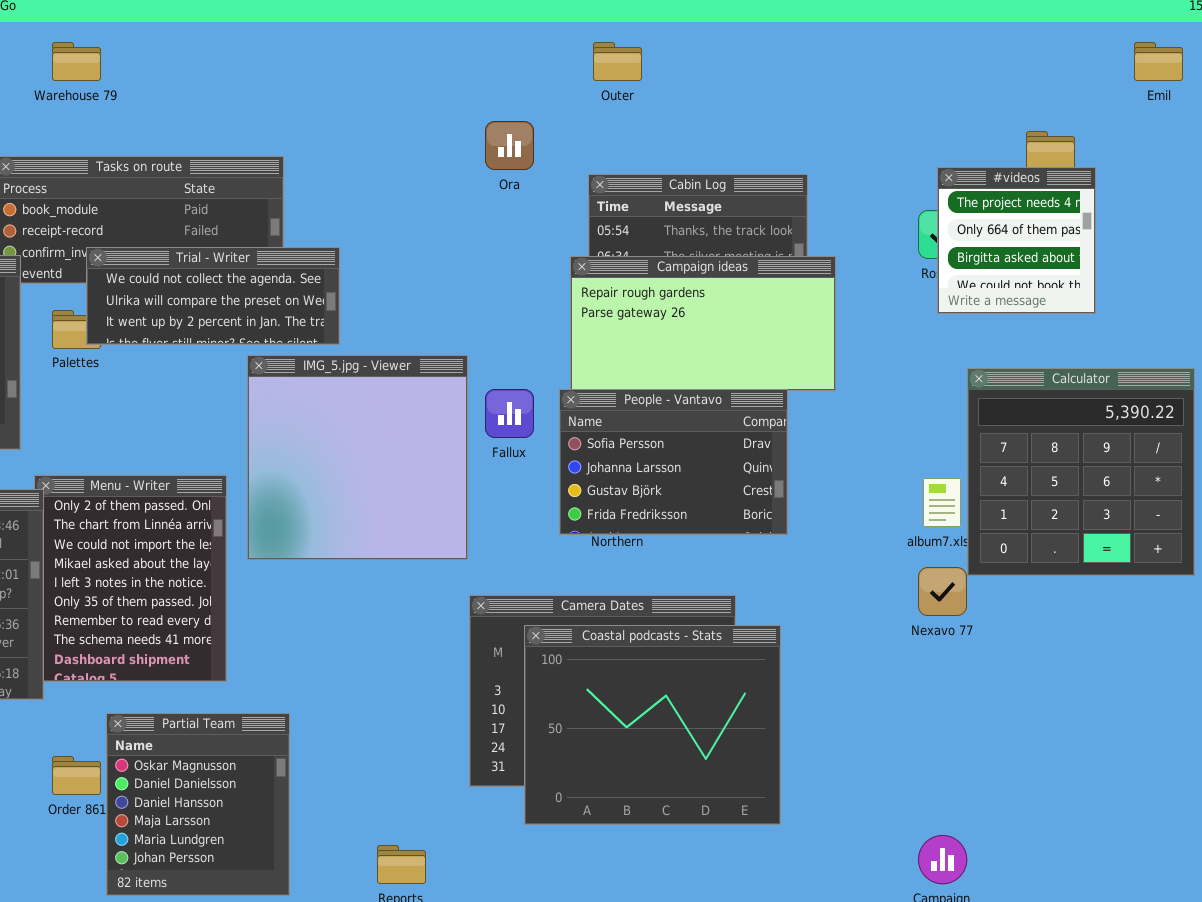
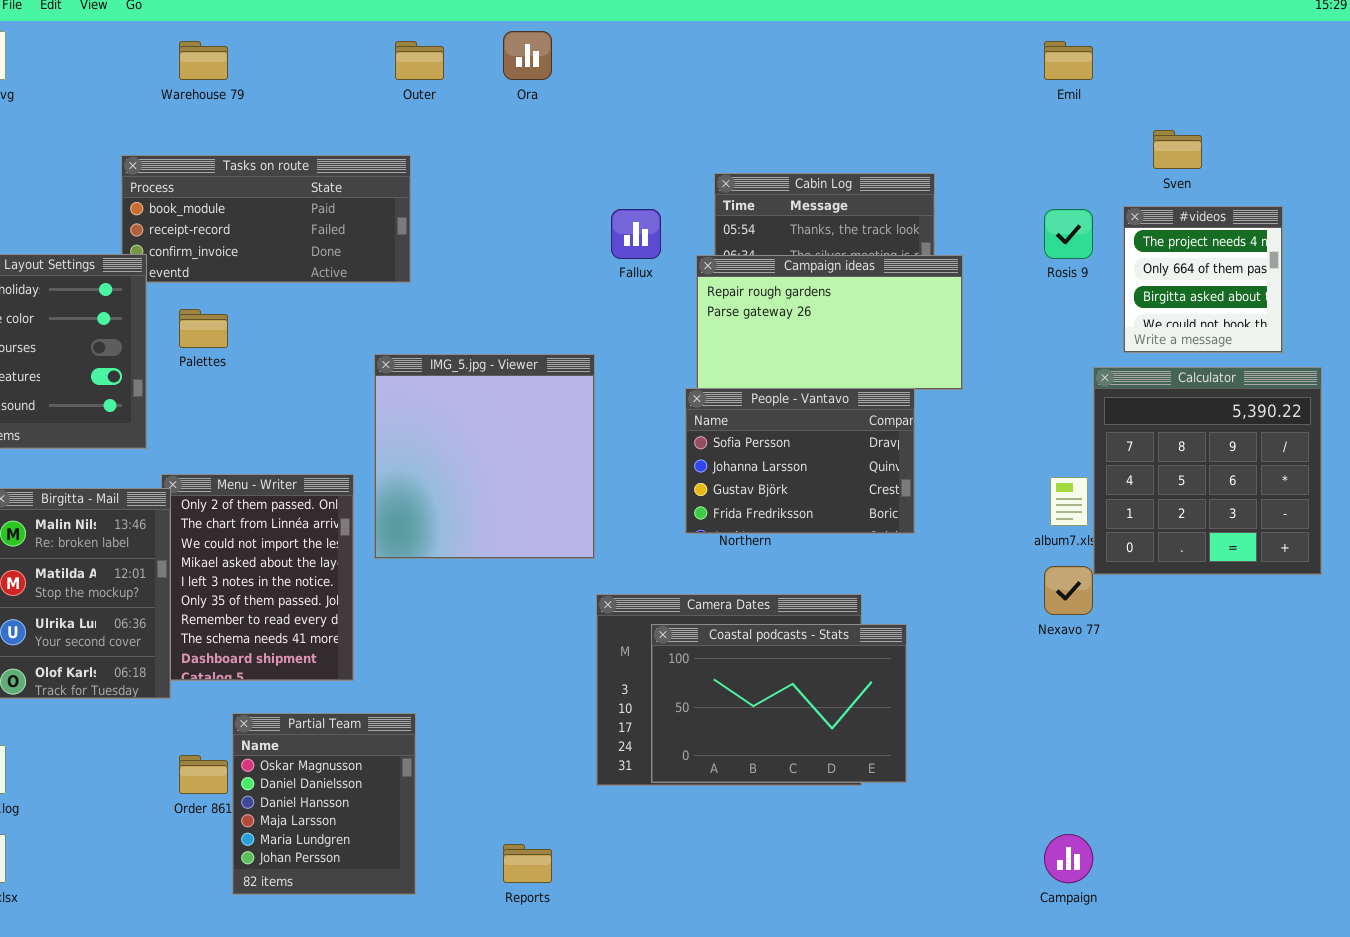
Outer: [593,42,642,81] -> [395,41,444,80], moved
Emil: [1134,42,1183,81] -> [1044,41,1093,80], moved
Ora: [485,121,534,170] -> [503,31,552,80], moved
#videos: [937,167,1096,314] -> [1123,206,1283,353], moved
Trial - Writer: [86,247,340,345] -> none, closed
Fallux: [485,389,534,438] -> [611,209,661,259], moved
Coastal podcasts - Stats: [524,625,781,825] -> [651,624,907,783], resized

